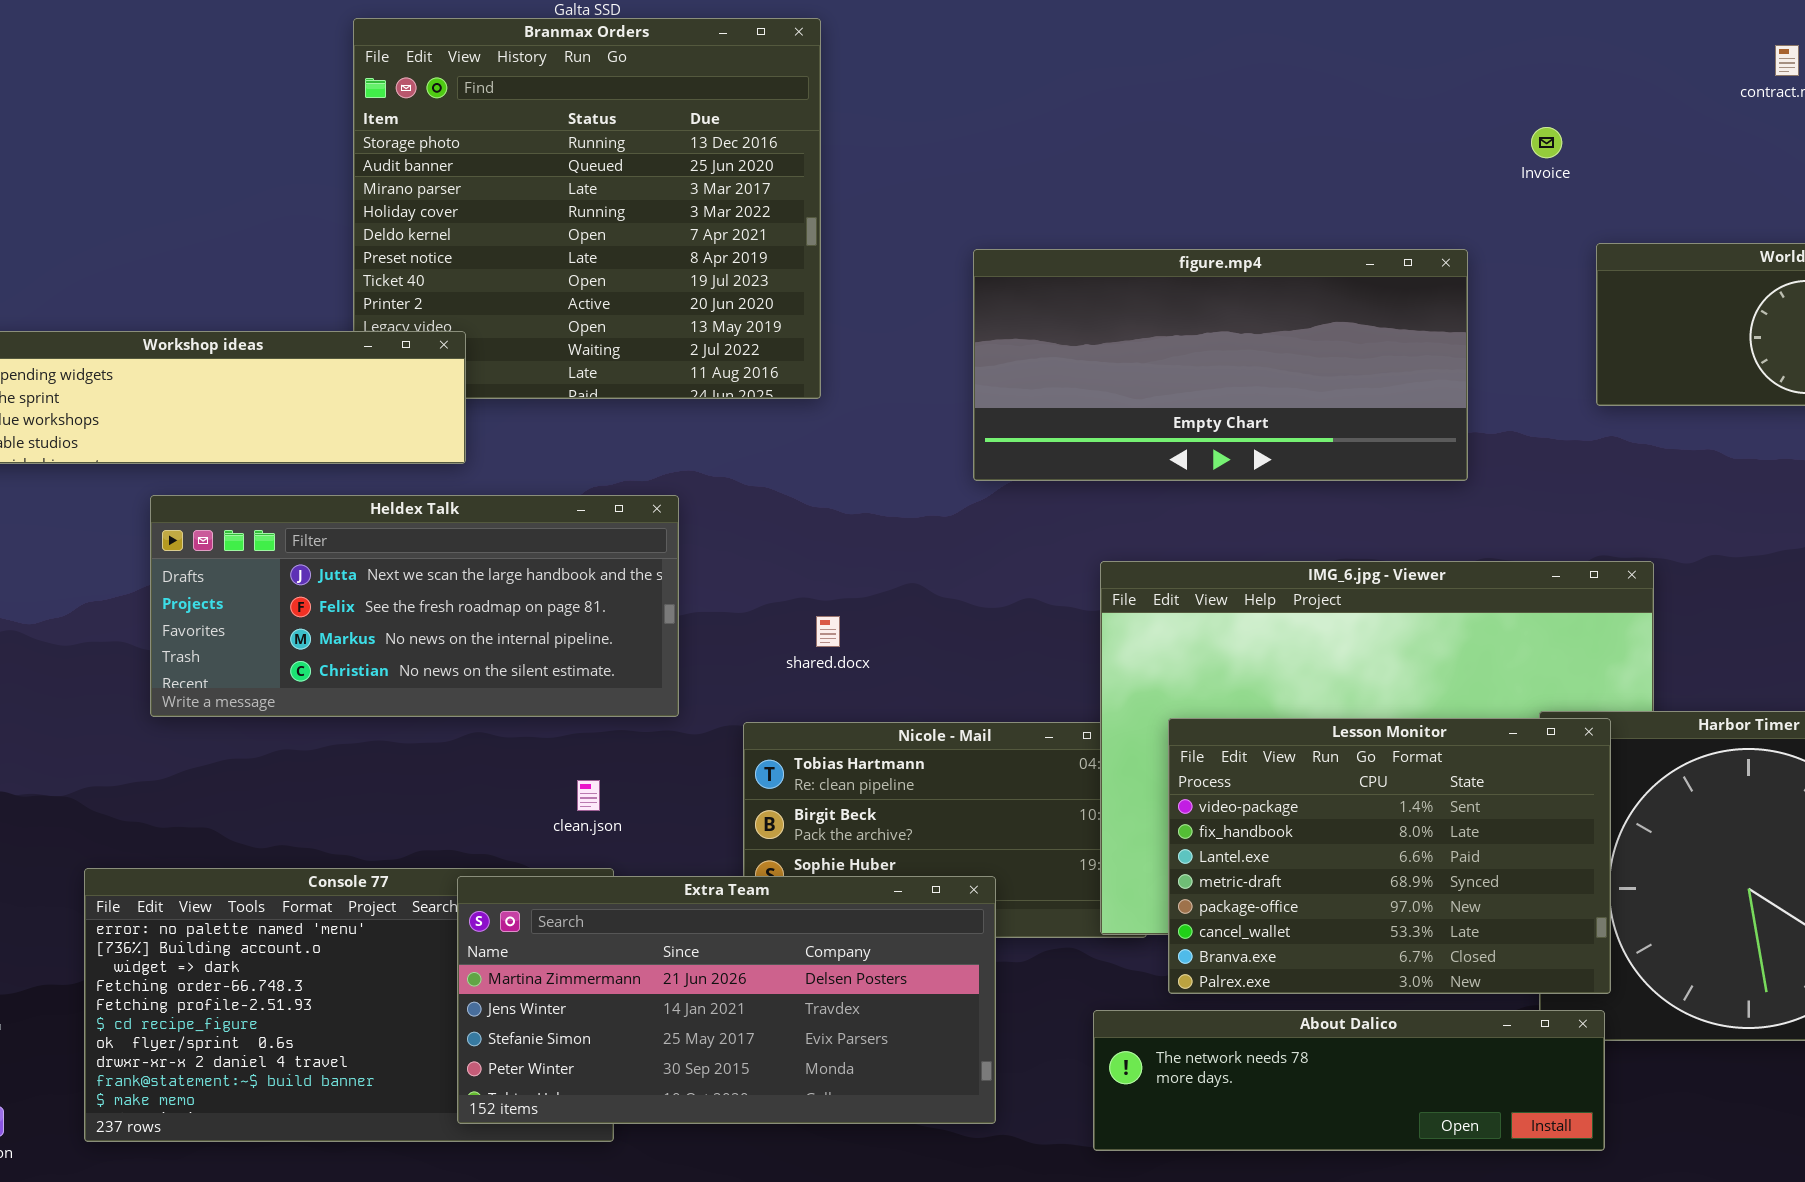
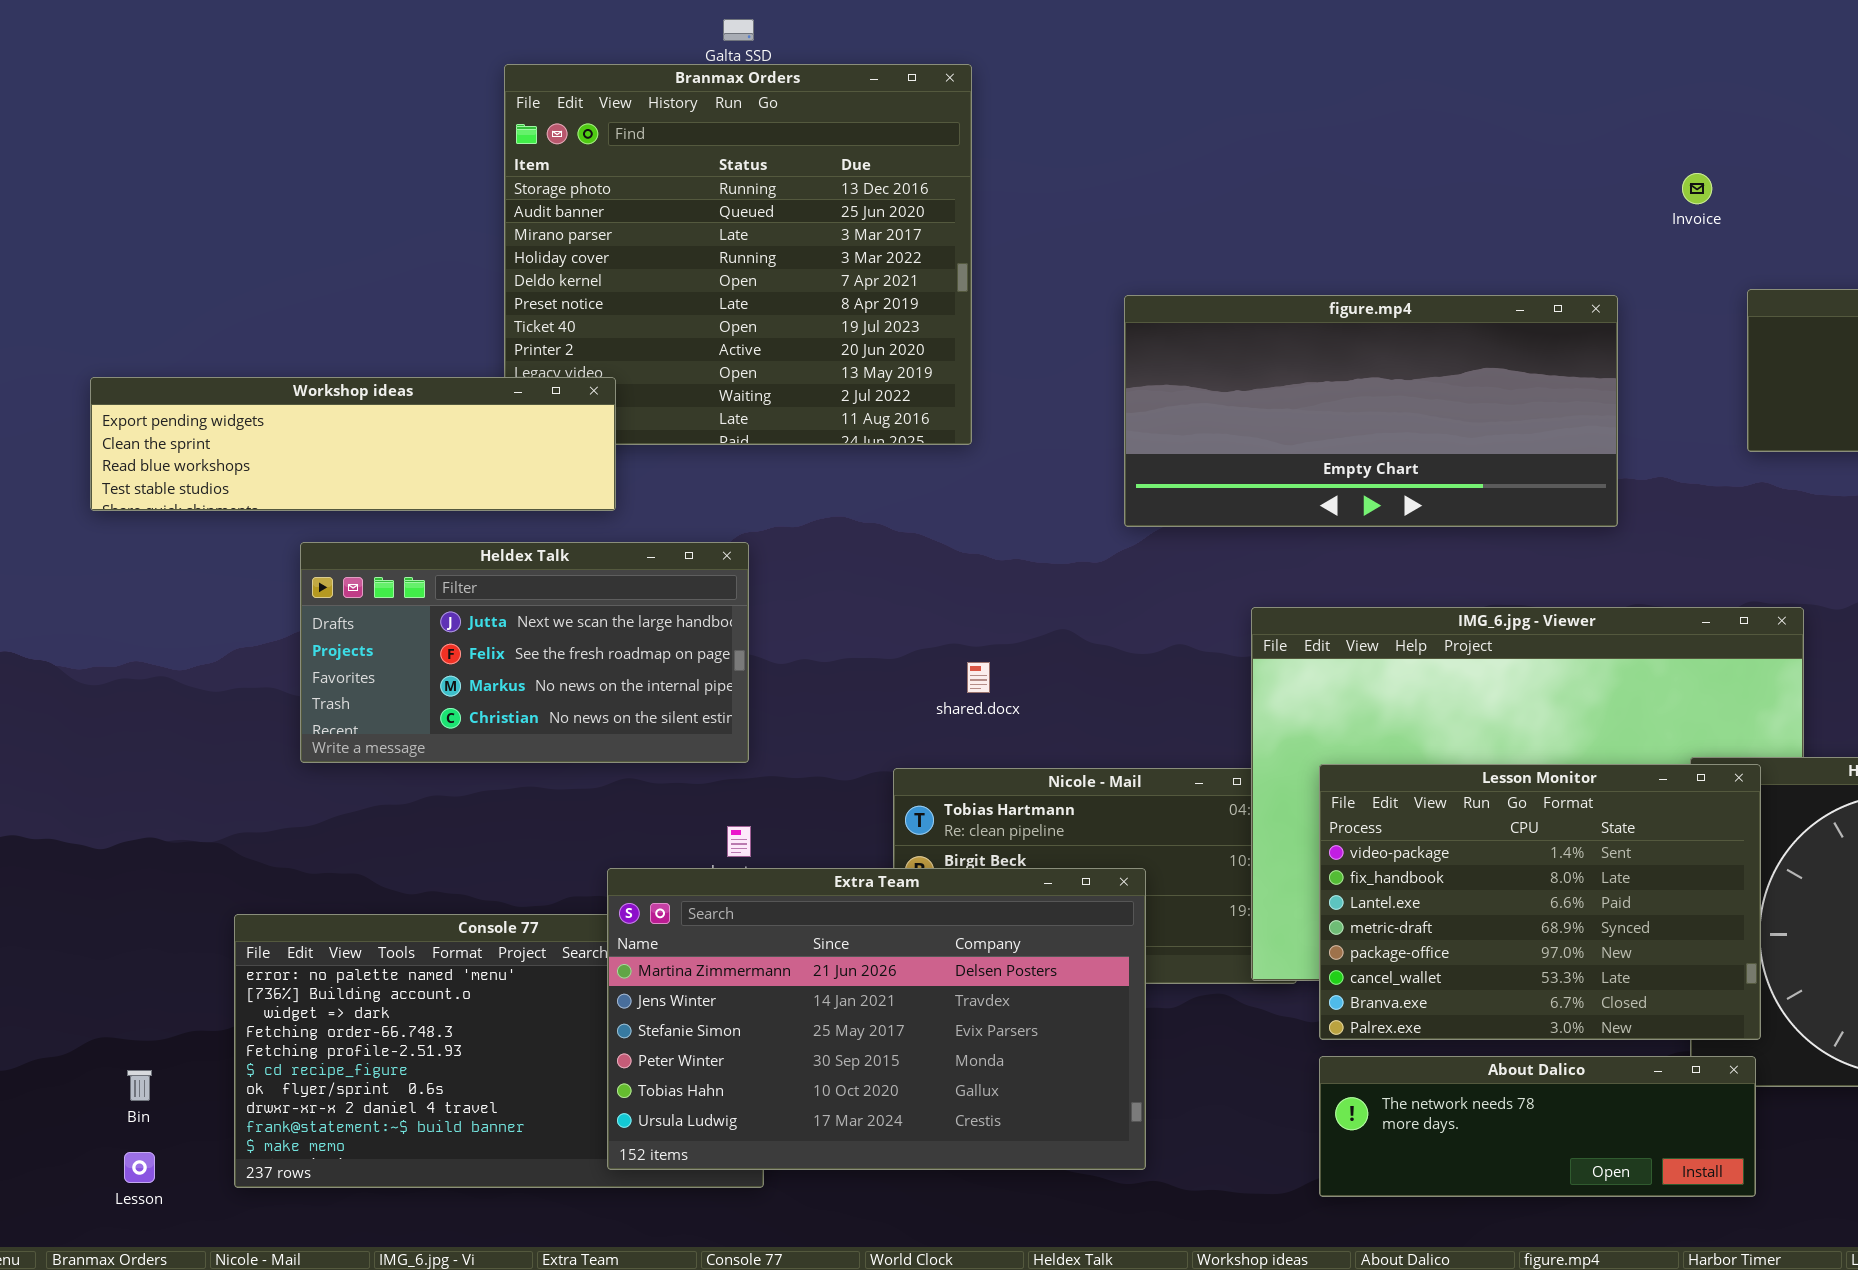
Heldex Talk: [150,495,679,717] -> [300,542,749,763], resized
Extra Team: [457,876,996,1124] -> [607,868,1146,1170], resized
About Dalico: [1093,1010,1605,1151] -> [1319,1056,1756,1197], resized

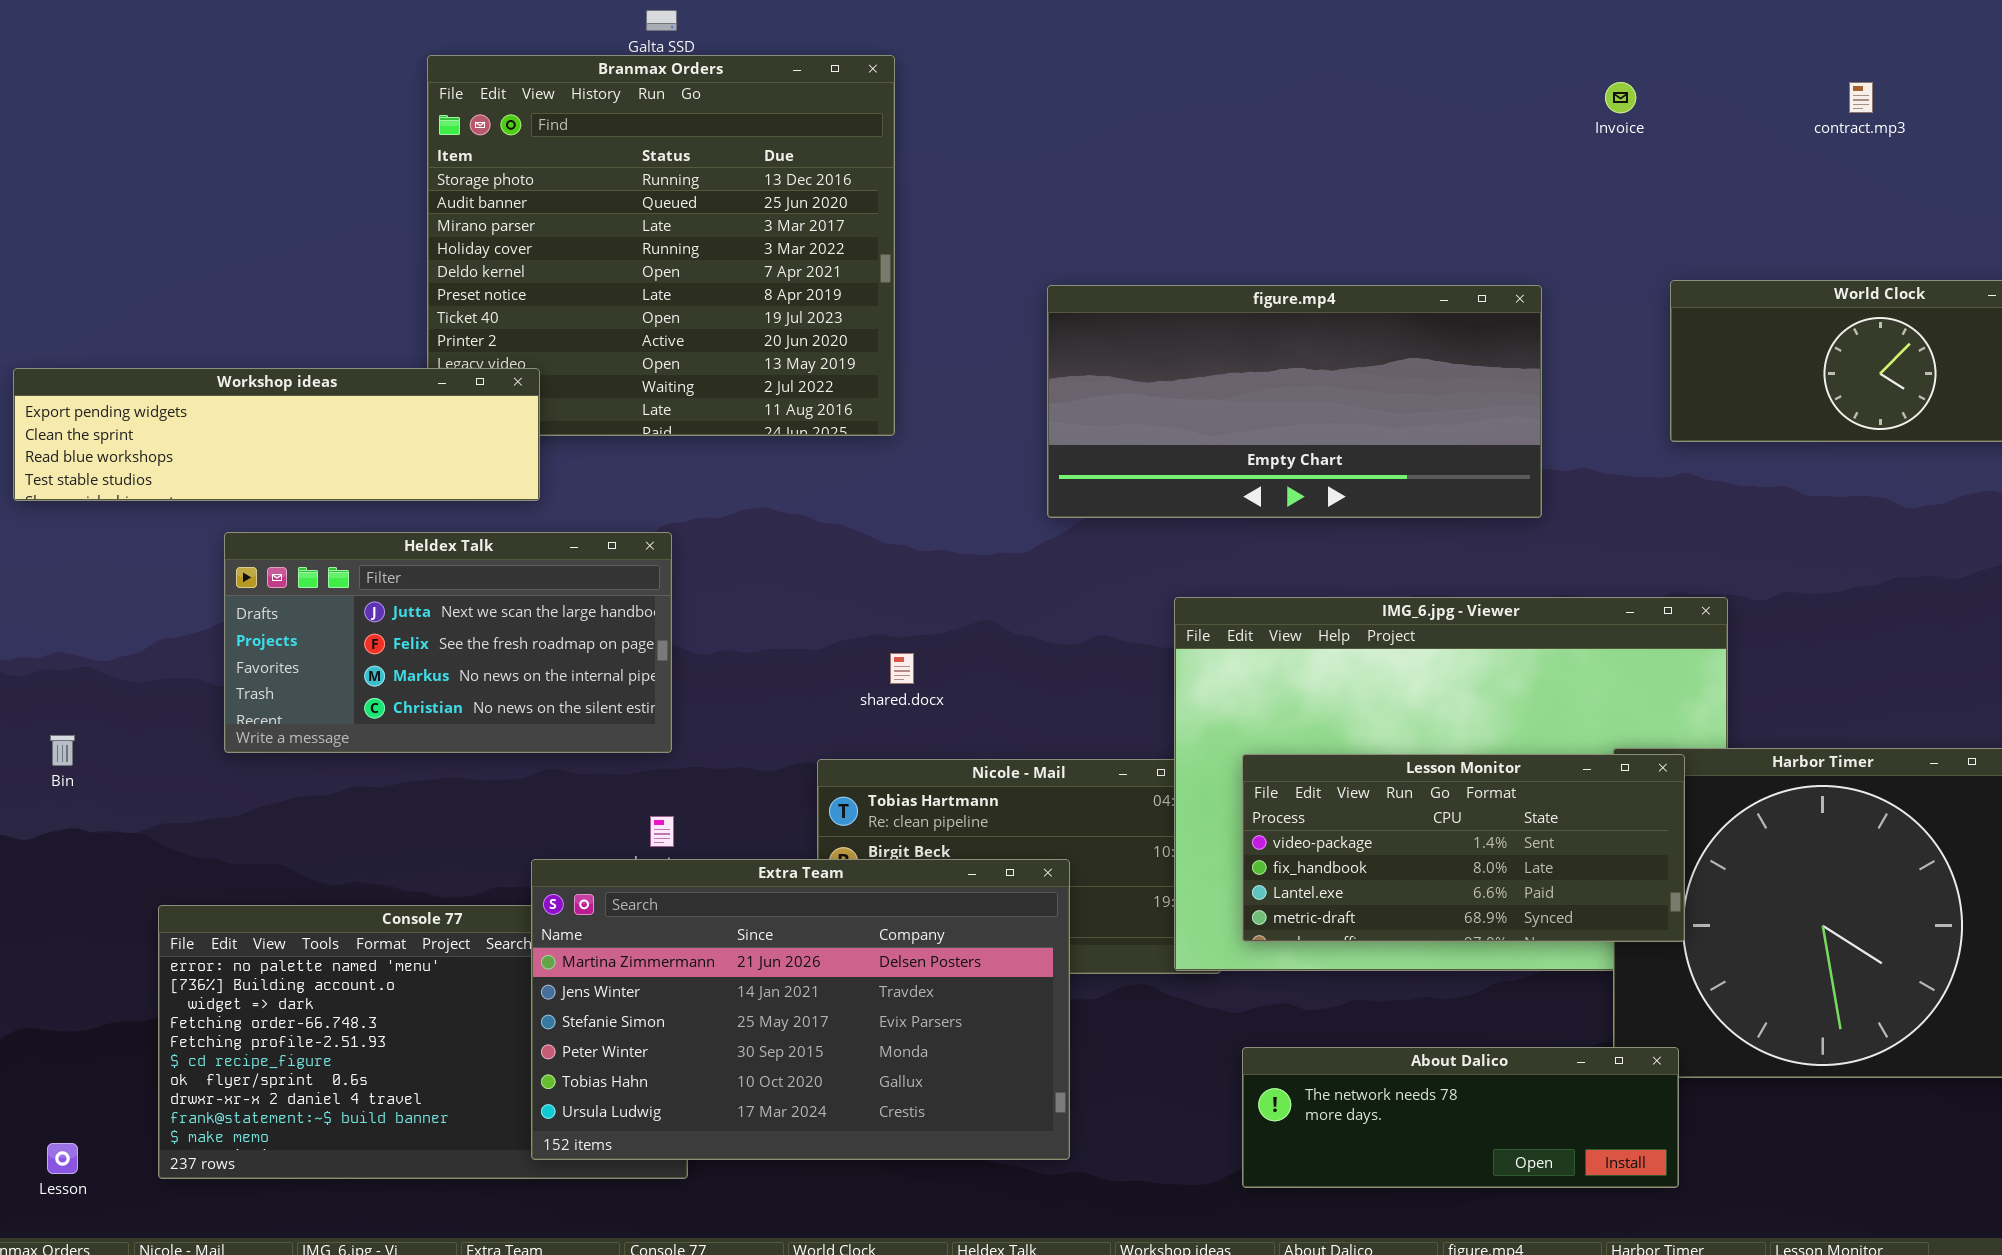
Invoice: [1682,173,1712,204] -> [1605,82,1636,113], moved
Lesson Monitor: [1319,764,1761,1040] -> [1242,754,1685,942], resized
Bin: [127,1070,152,1101] -> [50,735,75,766], moved

